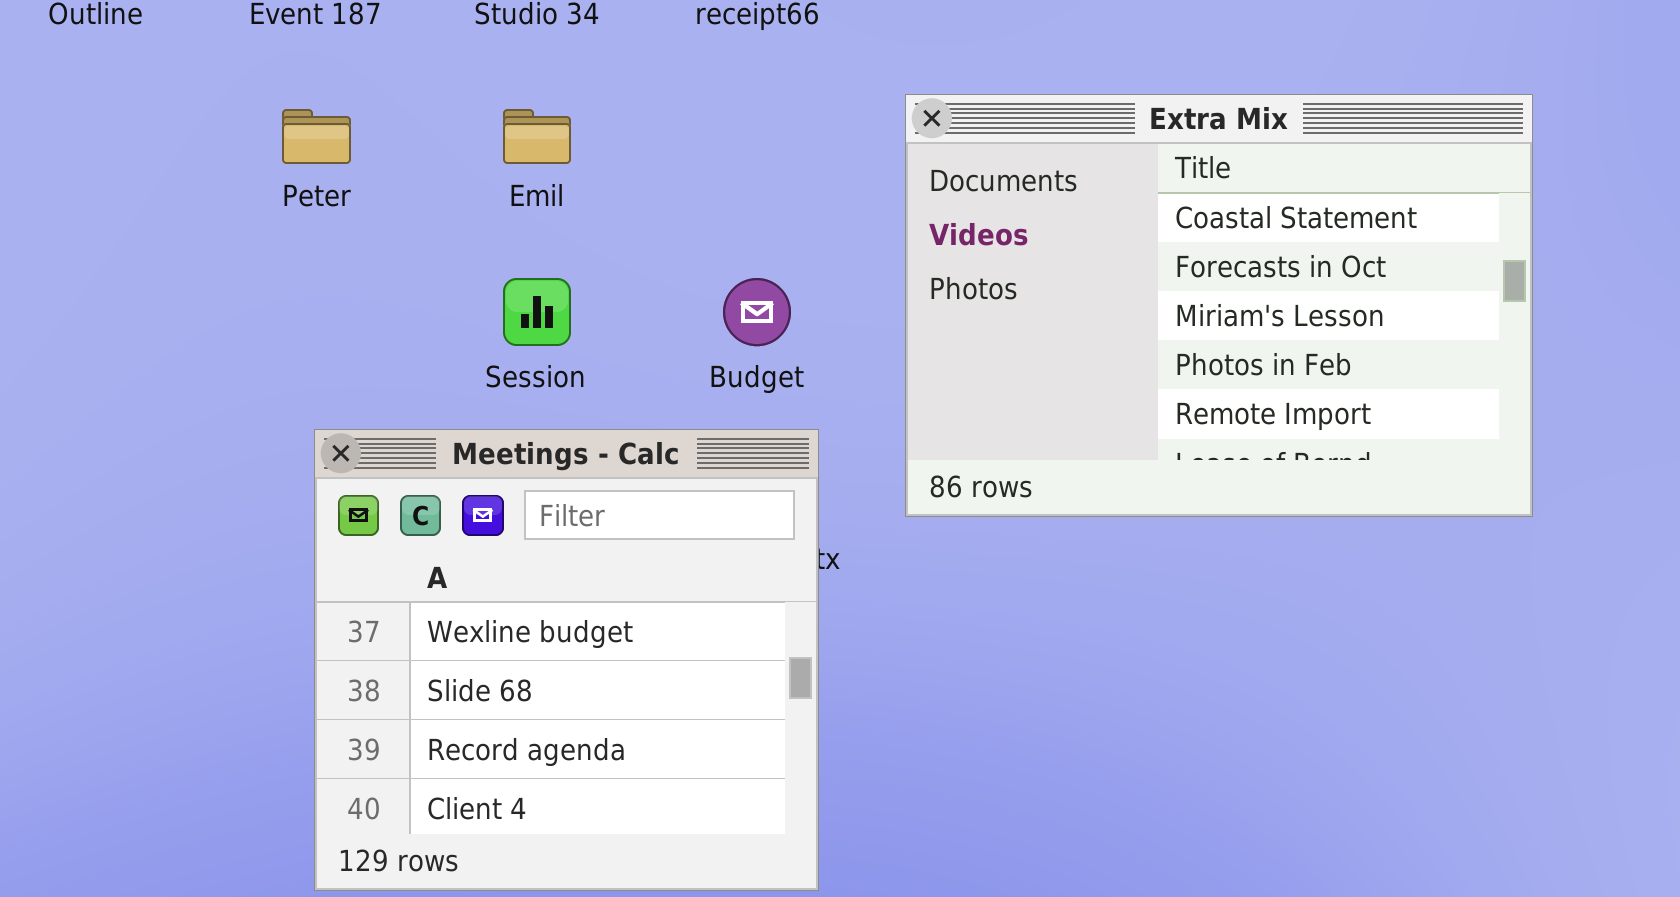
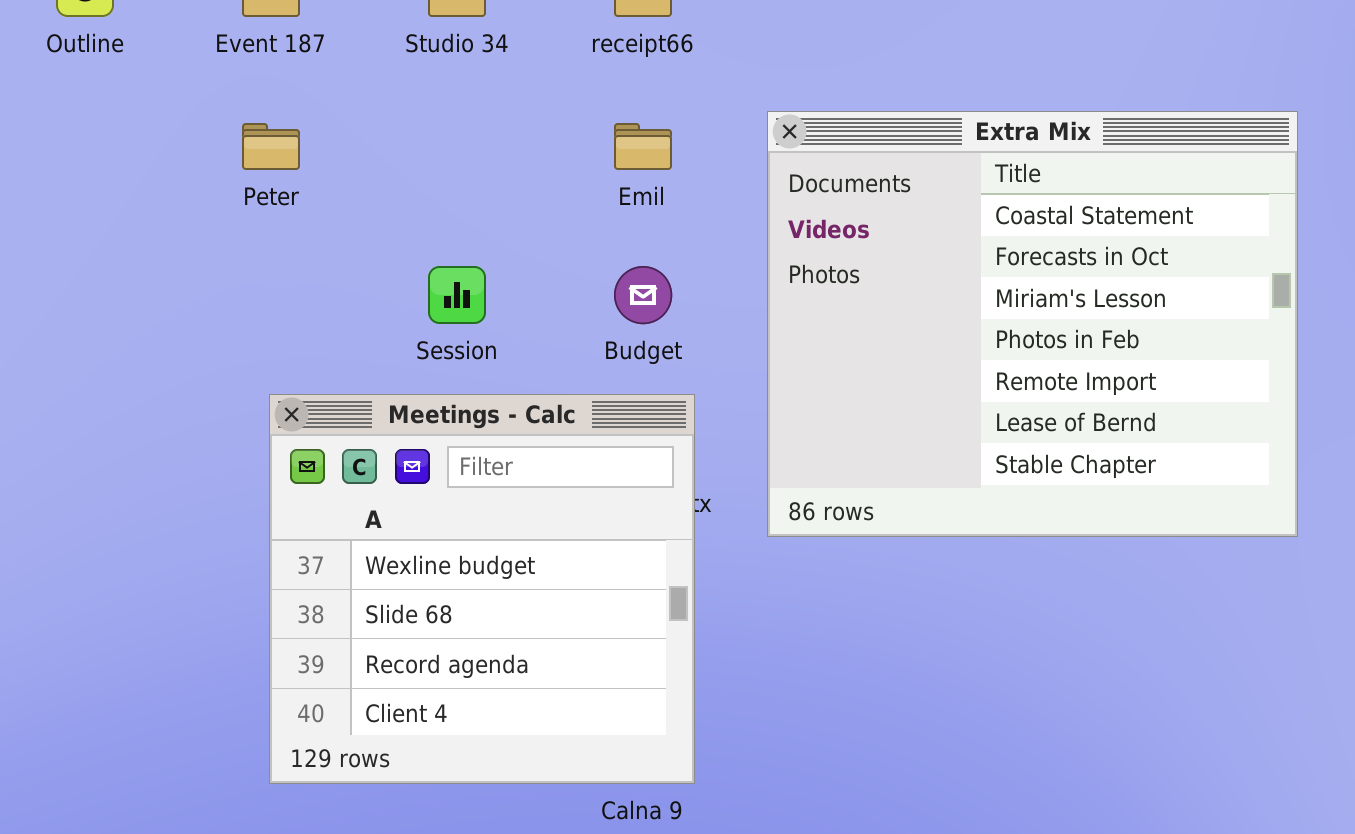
Extra Mix: [905,94,1533,517] -> [767,111,1298,537], resized
Emil: [503,109,571,164] -> [614,123,672,170], moved

